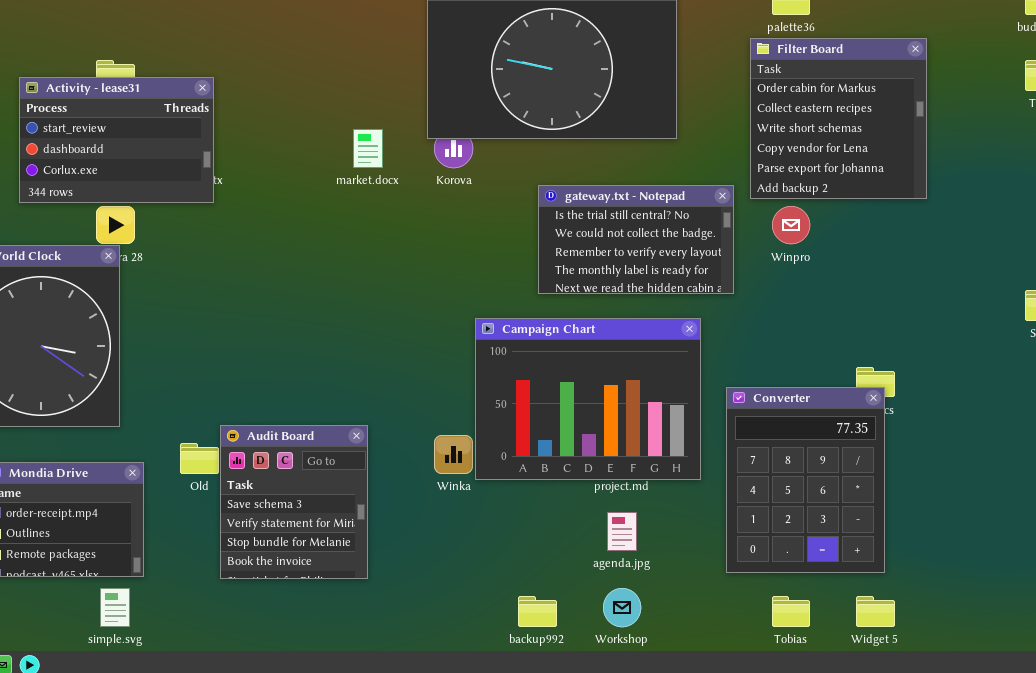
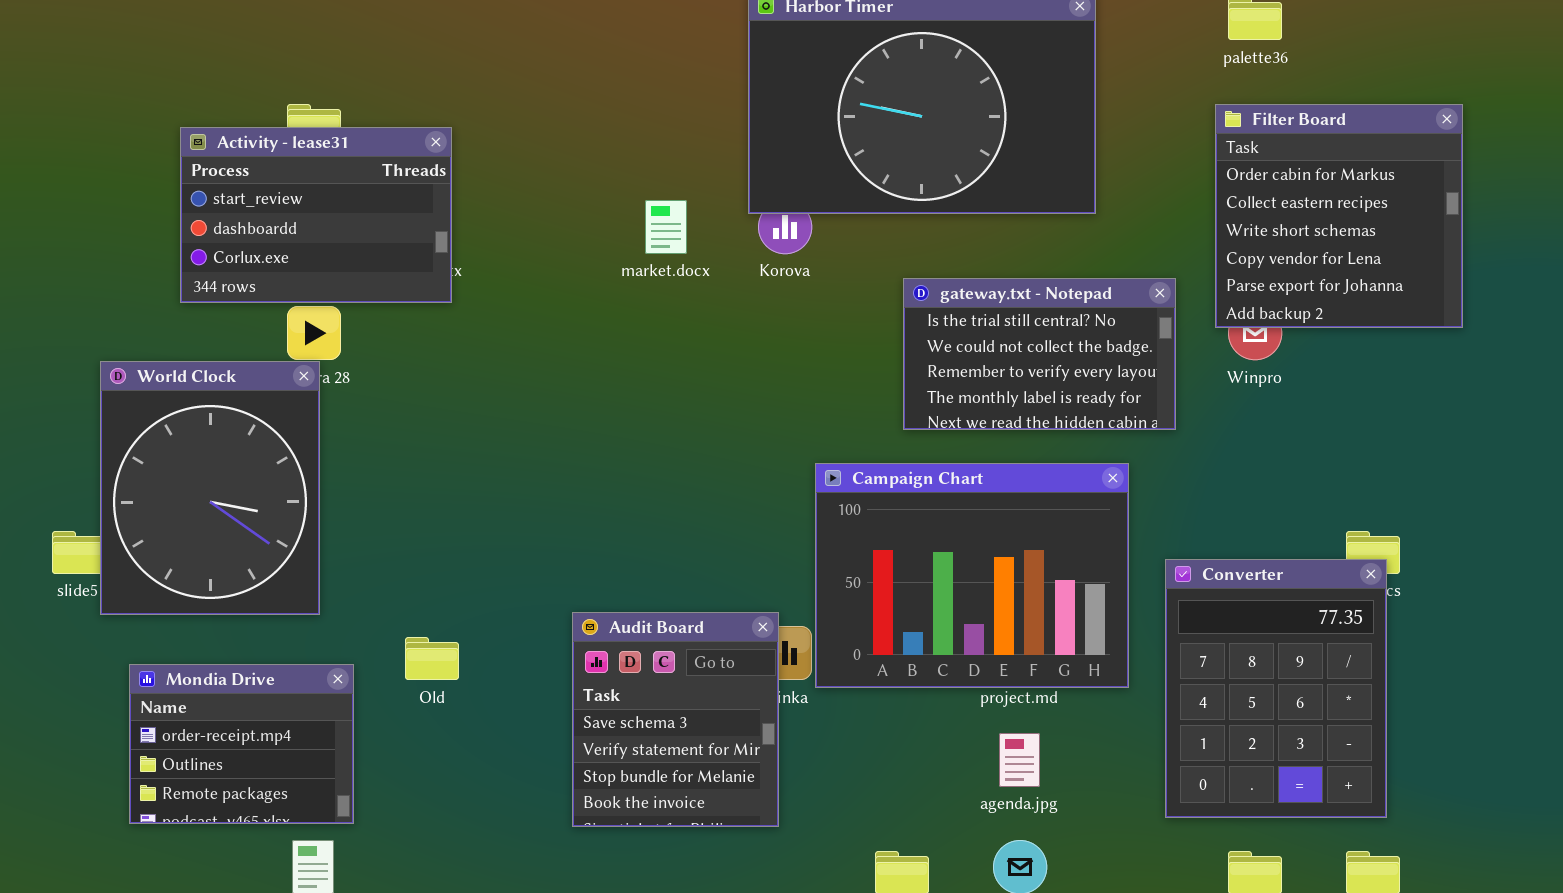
Filter Board: [750,38,927,199] -> [1215,104,1463,328], moved
Audit Board: [220,425,368,579] -> [572,612,779,827], moved

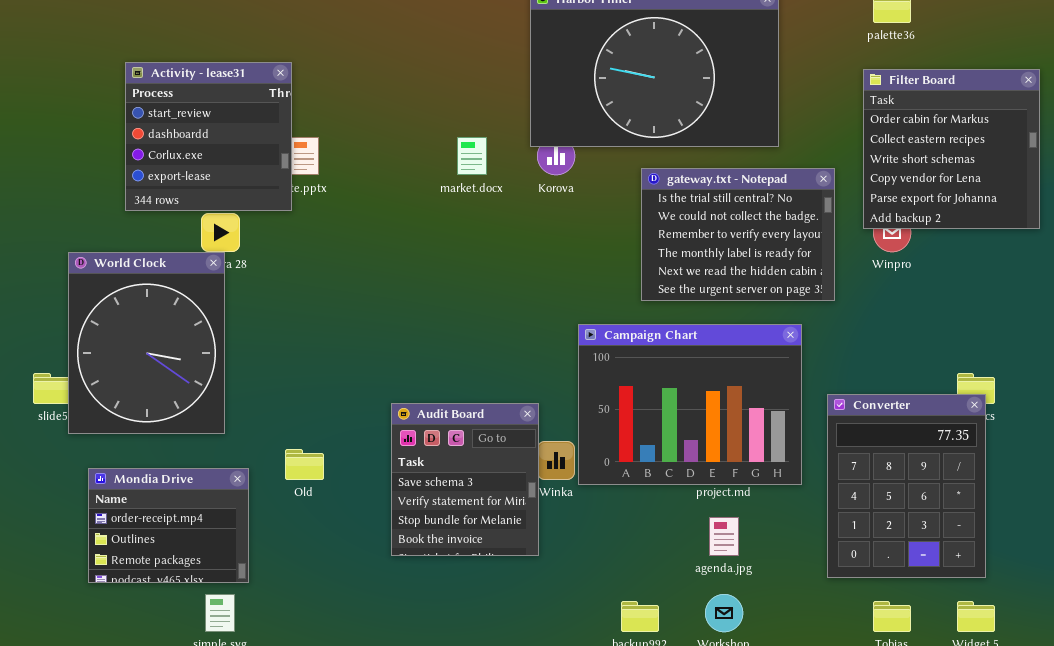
Activity - lease31: [180,127,452,303] -> [125,62,292,211], resized
gateway.txt - Notepad: [903,278,1176,430] -> [641,168,835,301], resized
Audit Board: [572,612,779,827] -> [391,403,539,556], moved

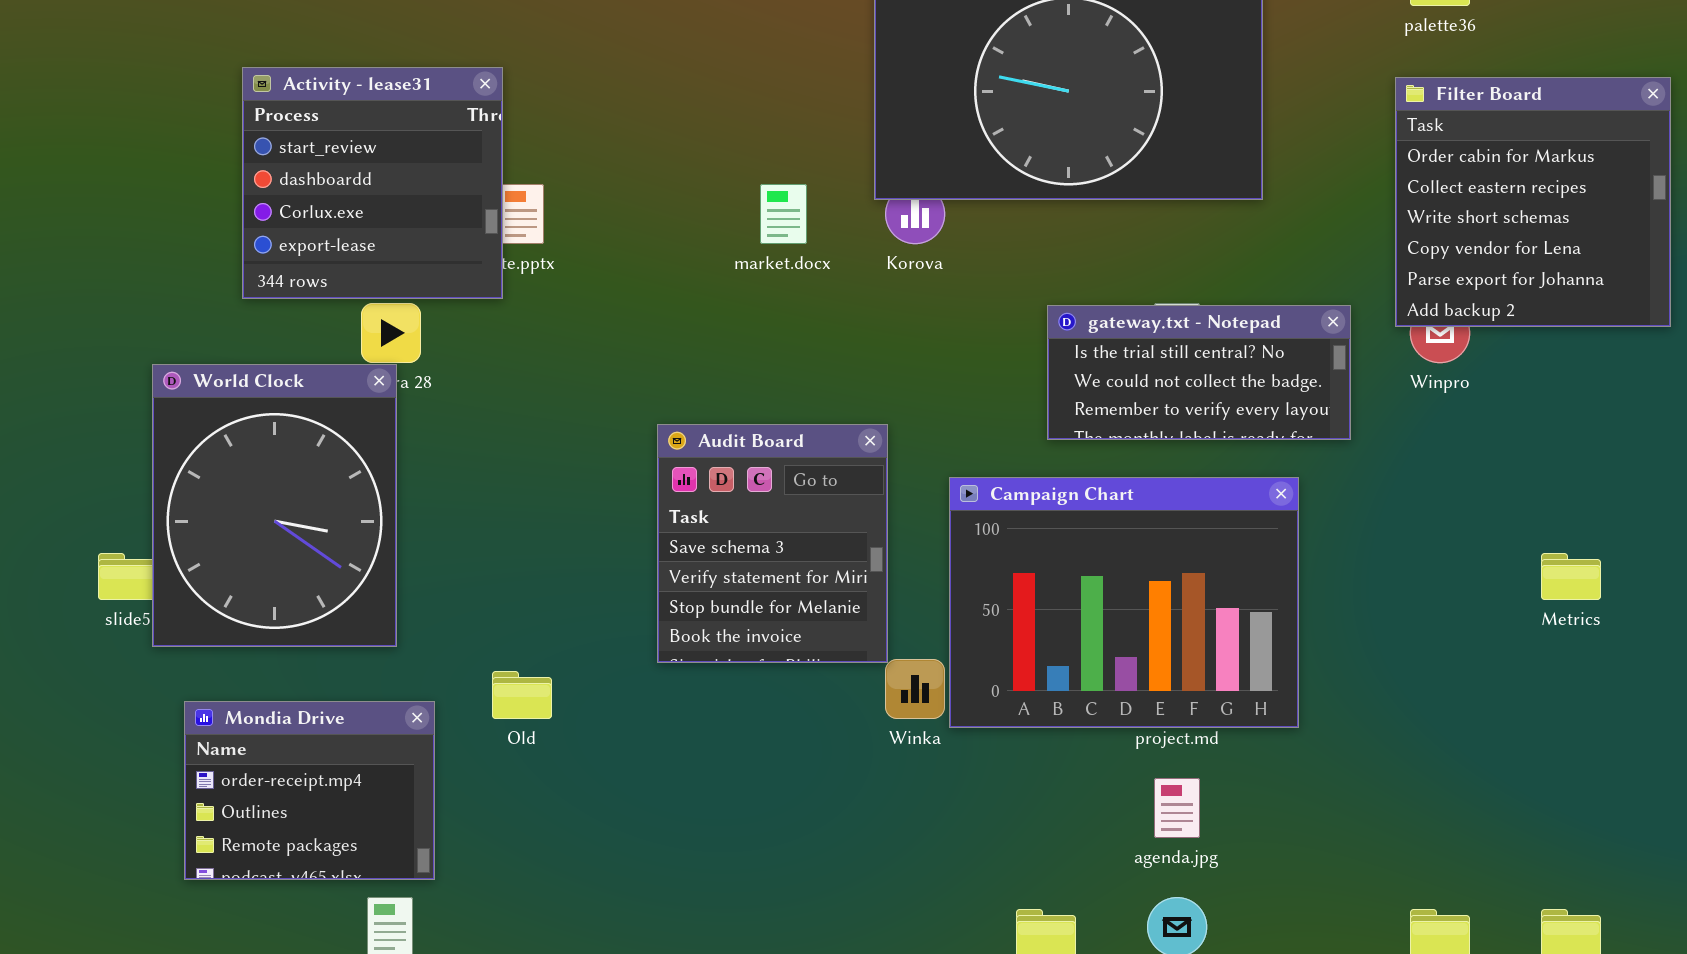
gateway.txt - Notepad: [641,168,835,301] -> [1047,305,1351,440], resized
Converter: [827,394,986,578] -> none, closed
Audit Board: [391,403,539,556] -> [657,424,888,663], moved

